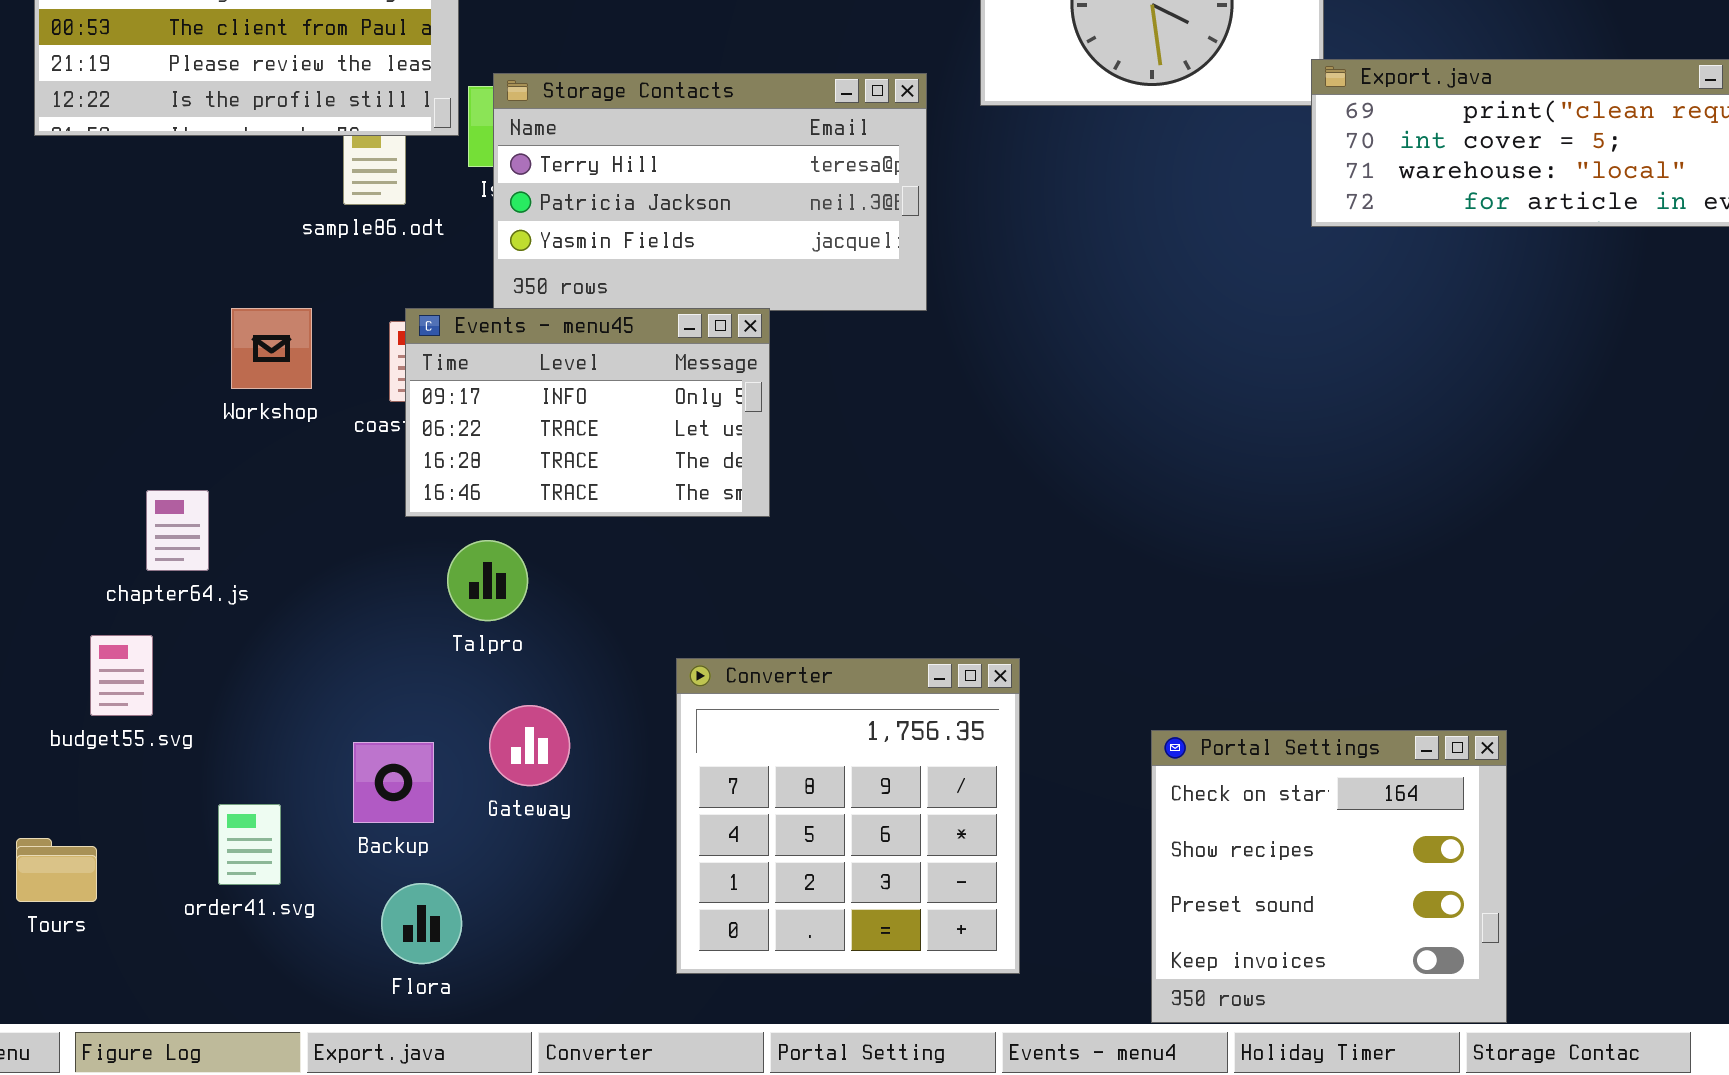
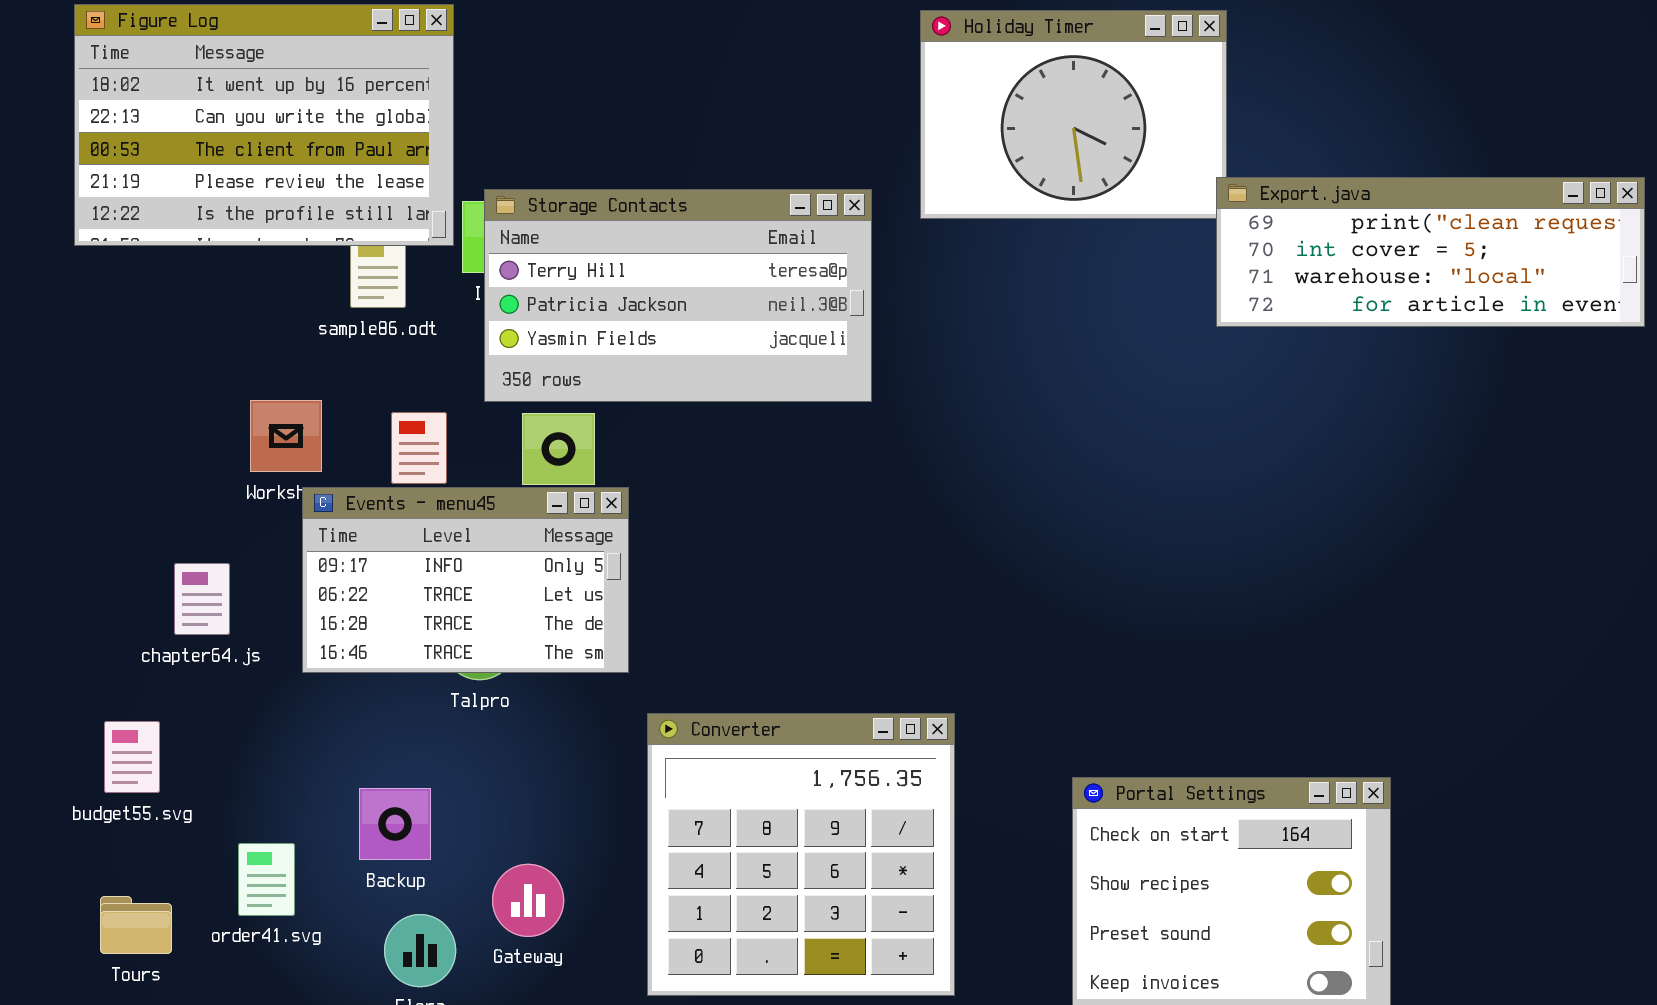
Events - menu45: [405,308,770,517] -> [302,487,629,673], moved
budget55.svg: [90,635,153,716] -> [104,721,160,793], moved
Gateway: [489,705,570,786] -> [492,864,564,937], moved
Tours: [16,838,97,902] -> [100,896,172,954], moved

